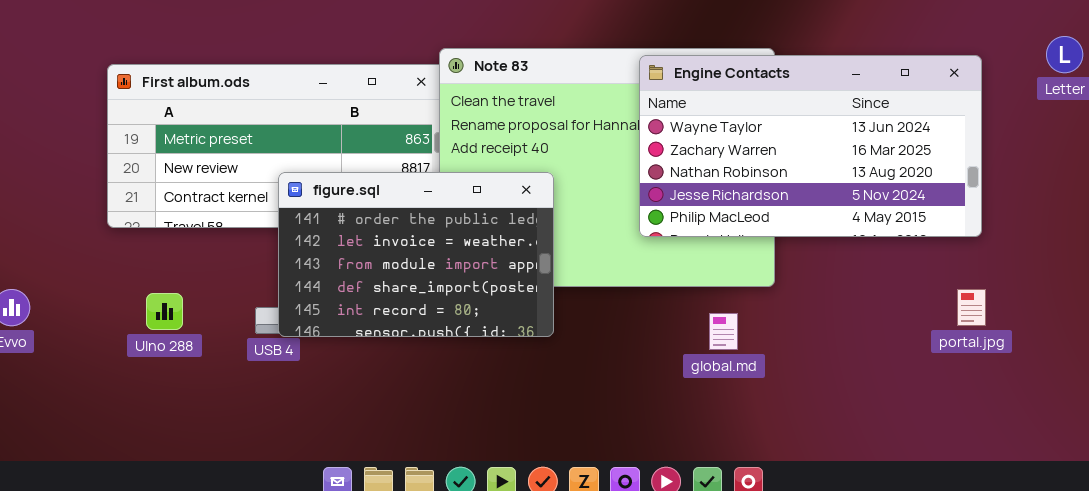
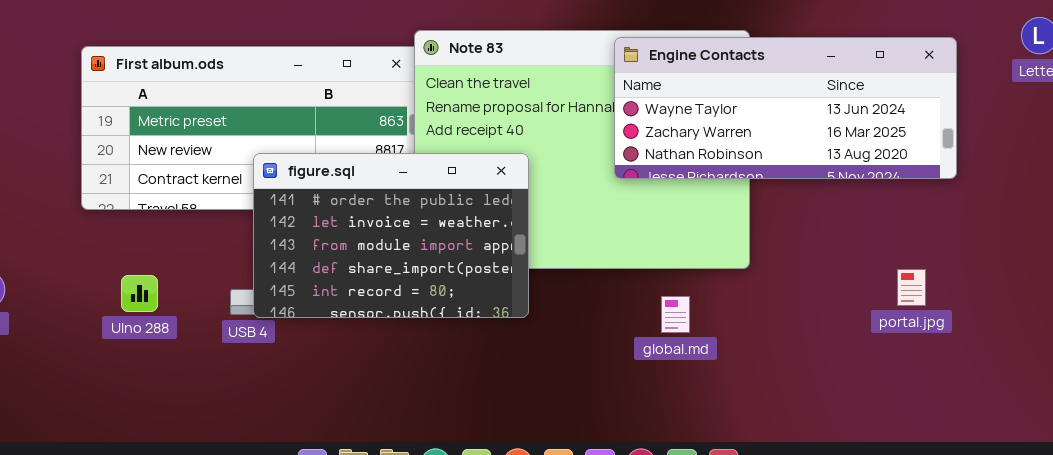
Engine Contacts: [639,55,982,237] -> [614,37,957,179], resized
portal.jpg: [957,289,986,326] -> [897,269,926,306], moved
global.md: [709,313,738,350] -> [661,296,690,333], moved

